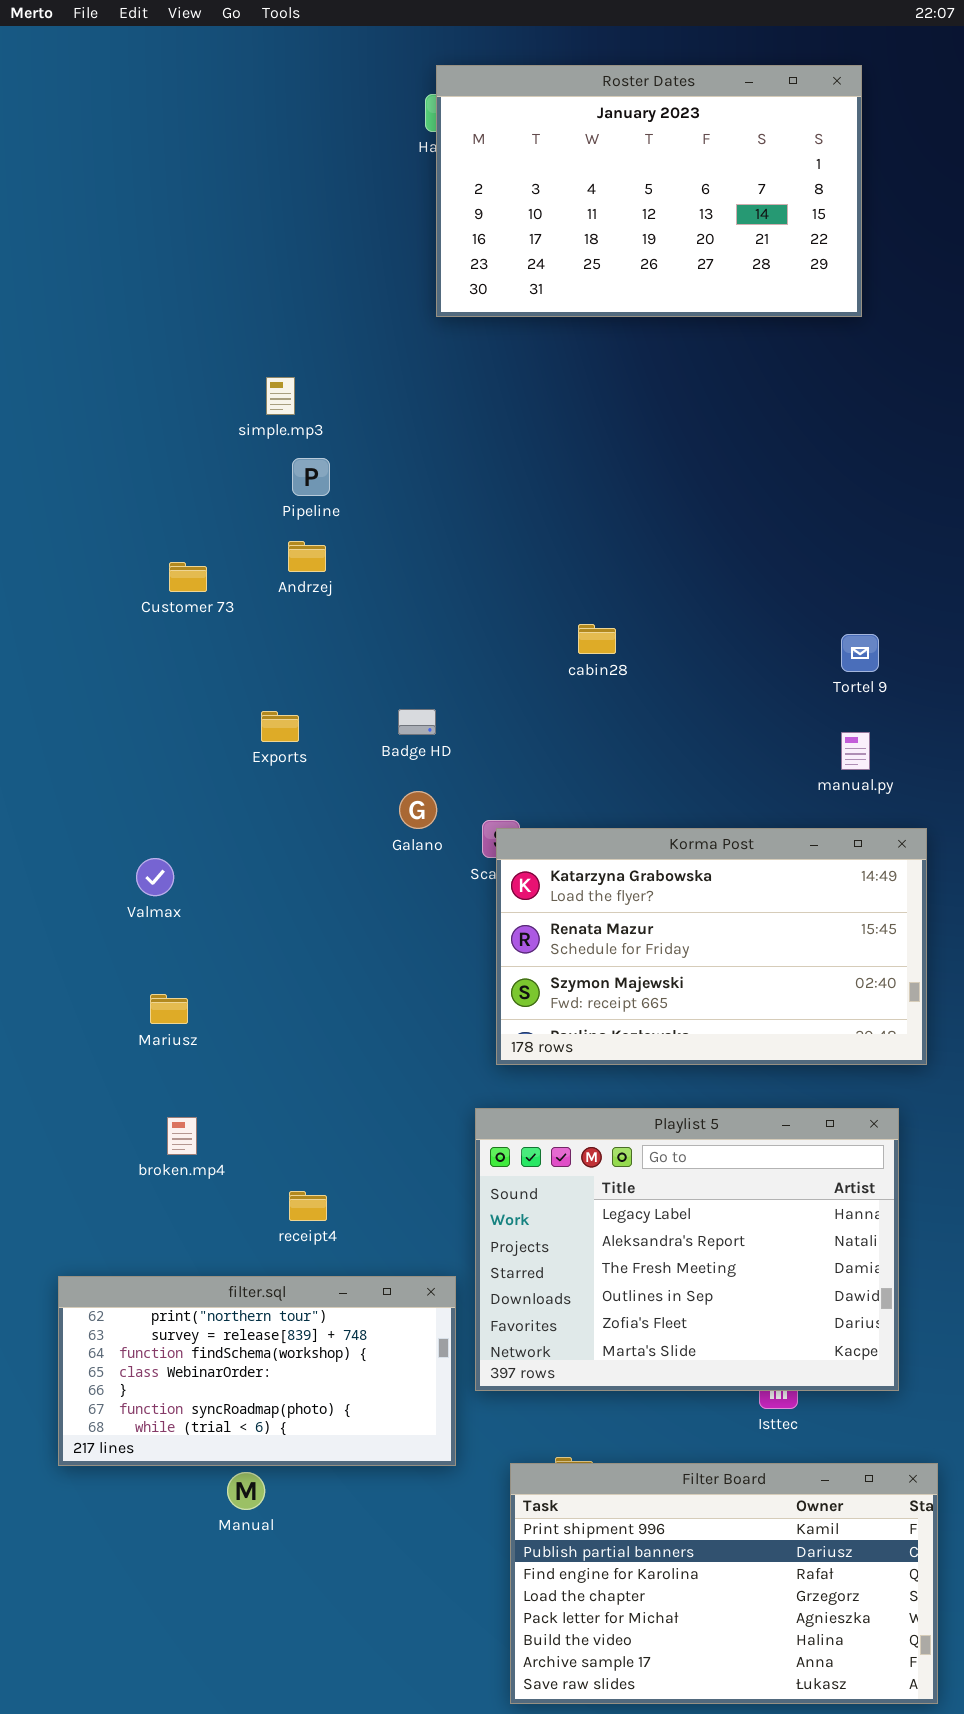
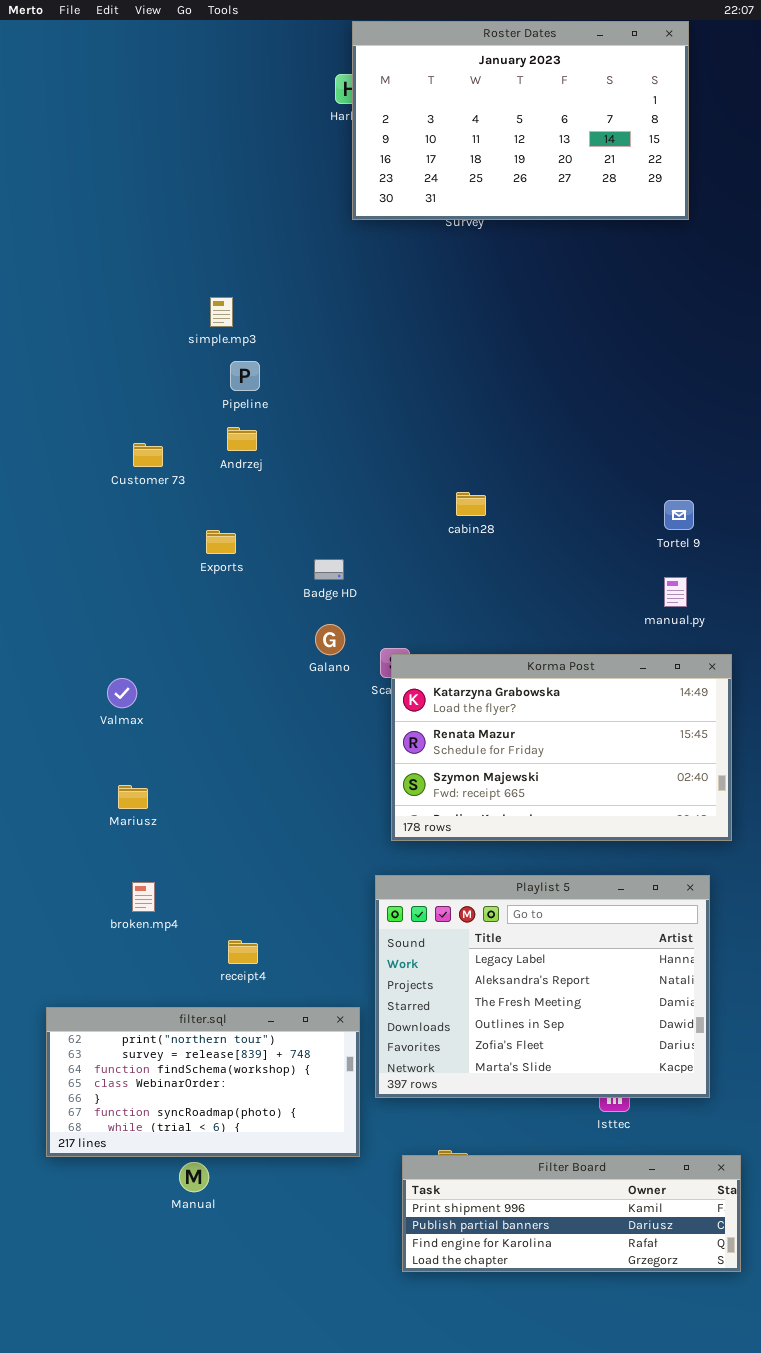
Roster Dates: [436,65,862,317] -> [352,21,689,220], moved
Exports: [261,711,299,742] -> [206,530,236,554], moved
Filter Board: [510,1463,938,1704] -> [402,1155,741,1272], resized

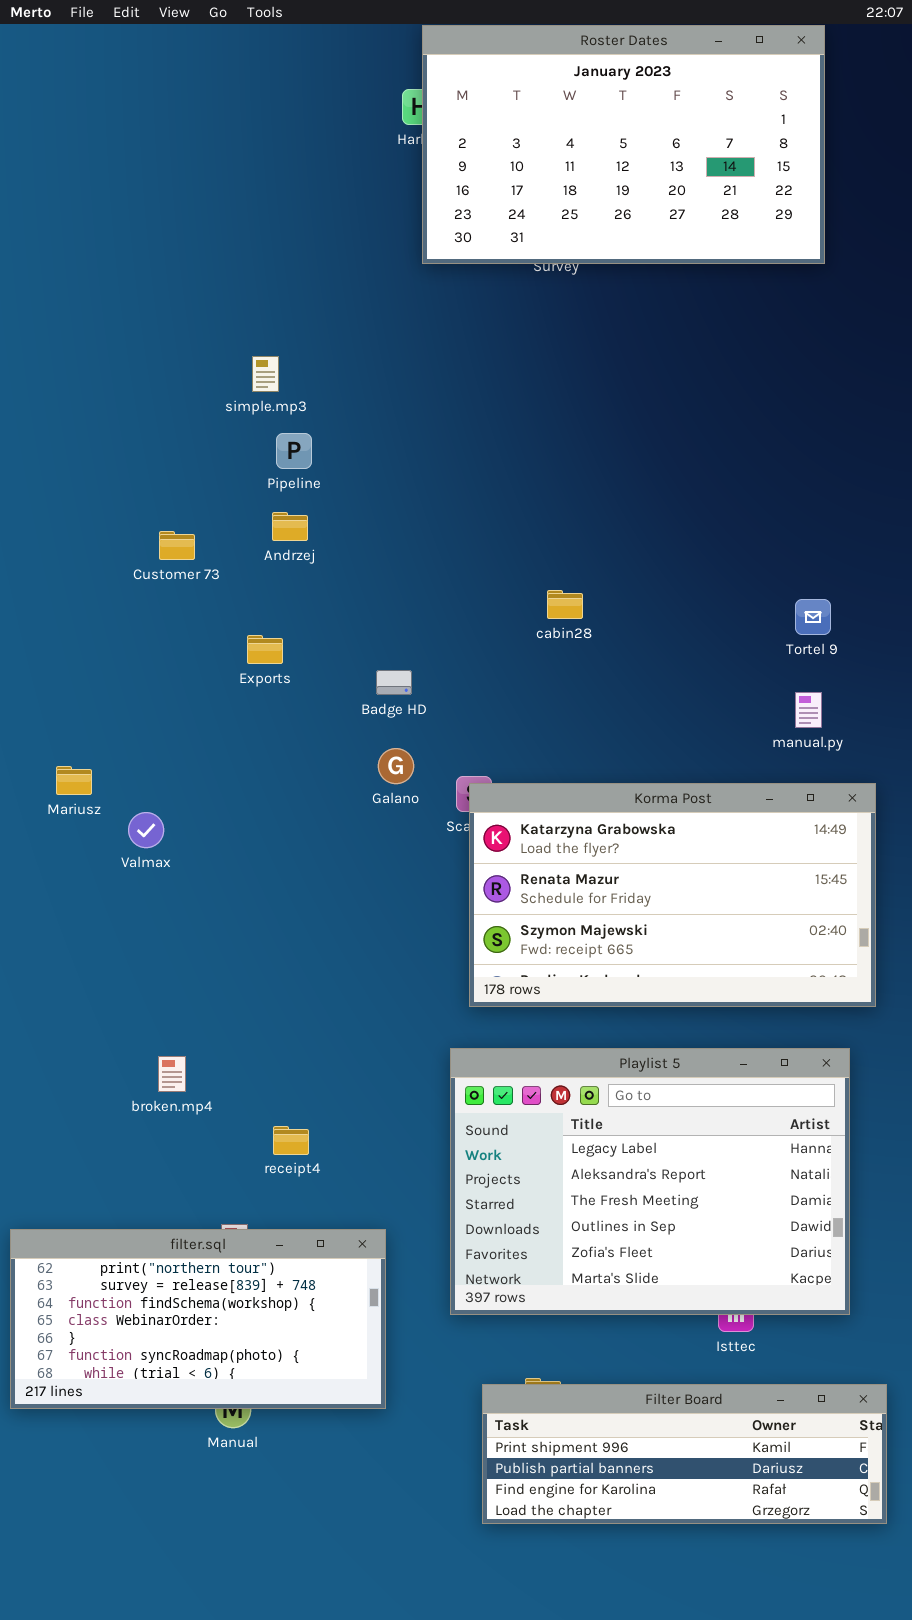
Mariusz: [118,785,148,809] -> [56,766,92,795], moved
filter.sql: [46,1007,360,1157] -> [10,1229,386,1409], moved

